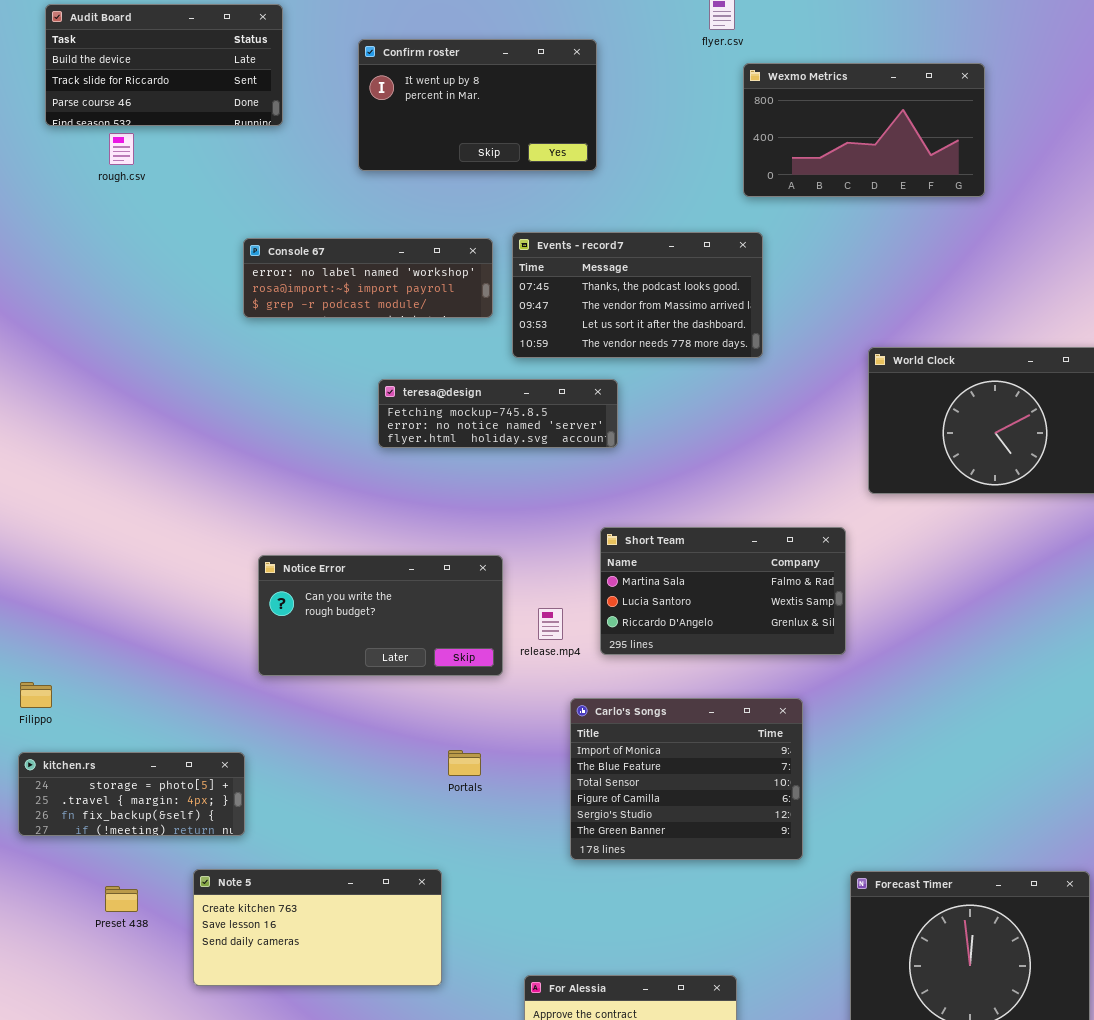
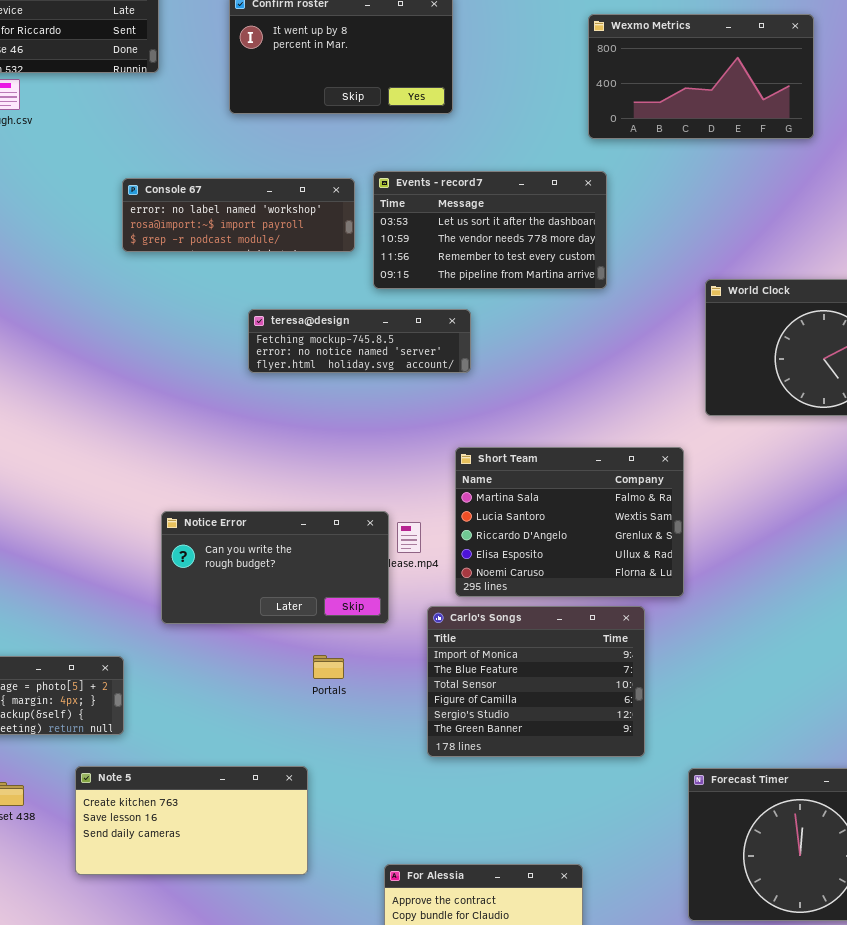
Events - record7: [512,232,763,358] -> [373,171,607,289], scrolled down 2 rows
Short Team: [600,527,846,655] -> [455,447,684,597], resized
Notice Error: [258,555,503,676] -> [161,511,389,624], moved

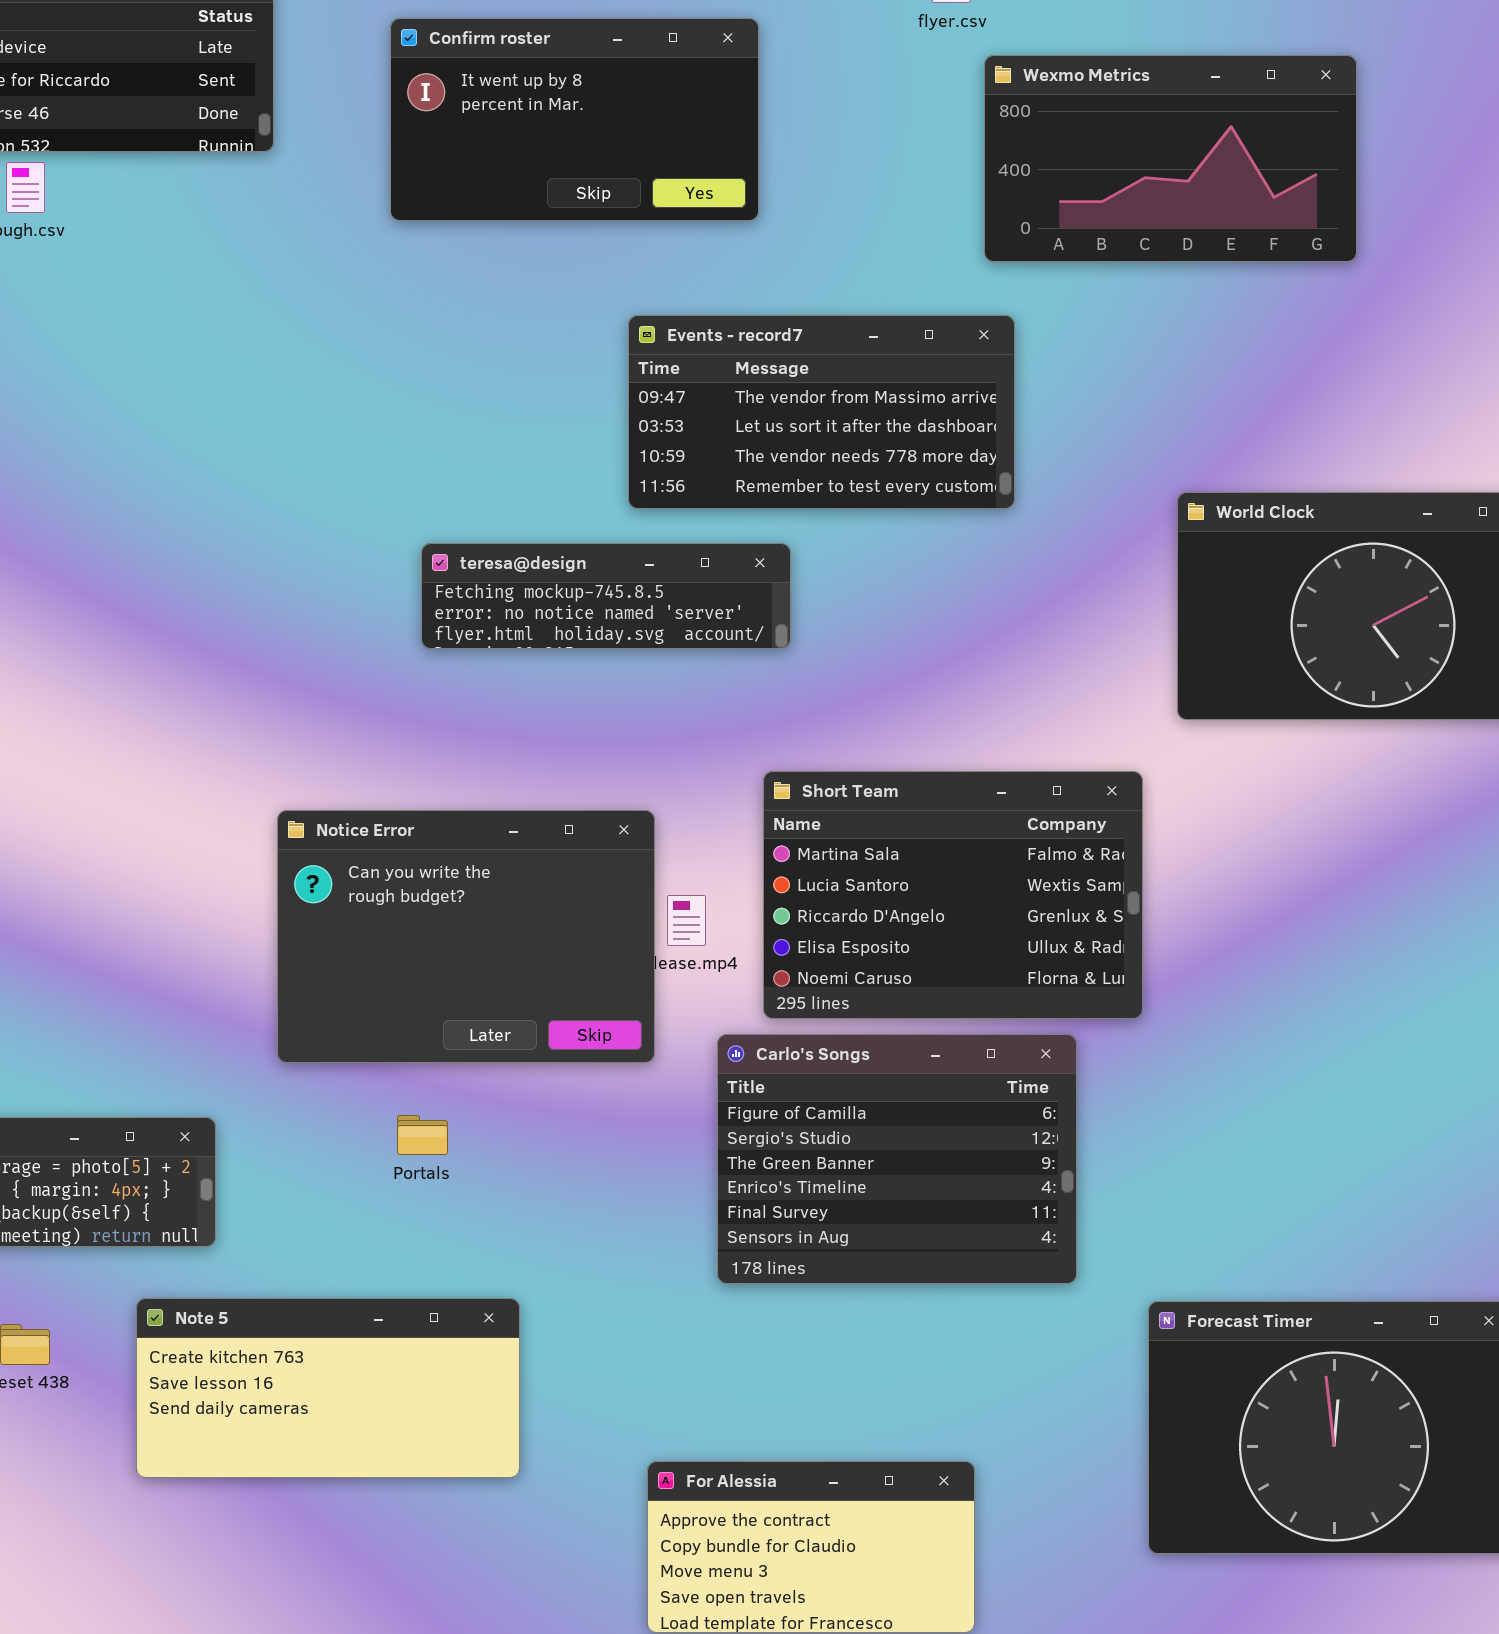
Events - record7: [373,171,607,289] -> [628,315,1015,509], scrolled up 1 row
Console 67: [122,178,355,252] -> none, closed
Notice Error: [161,511,389,624] -> [277,810,655,1063], resized
Carlo's Songs: [427,606,645,757] -> [717,1034,1077,1284], scrolled down 3 rows
Portals: [313,655,344,679] -> [397,1115,448,1155], moved

